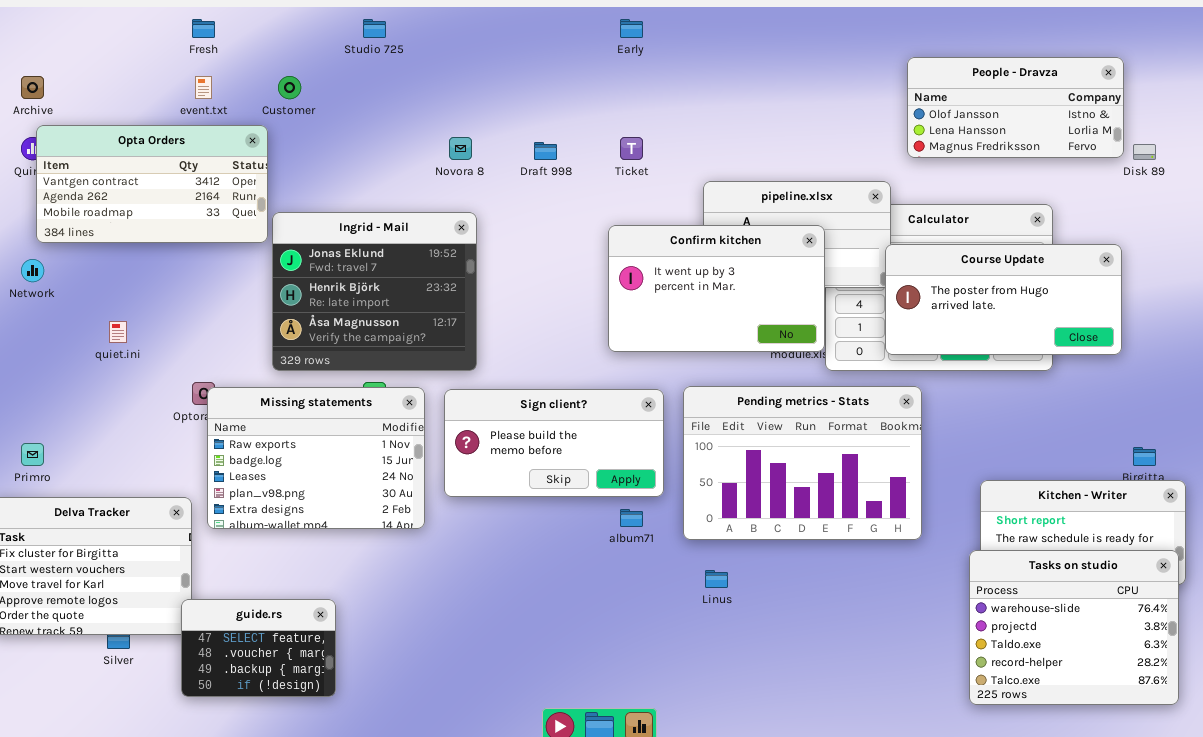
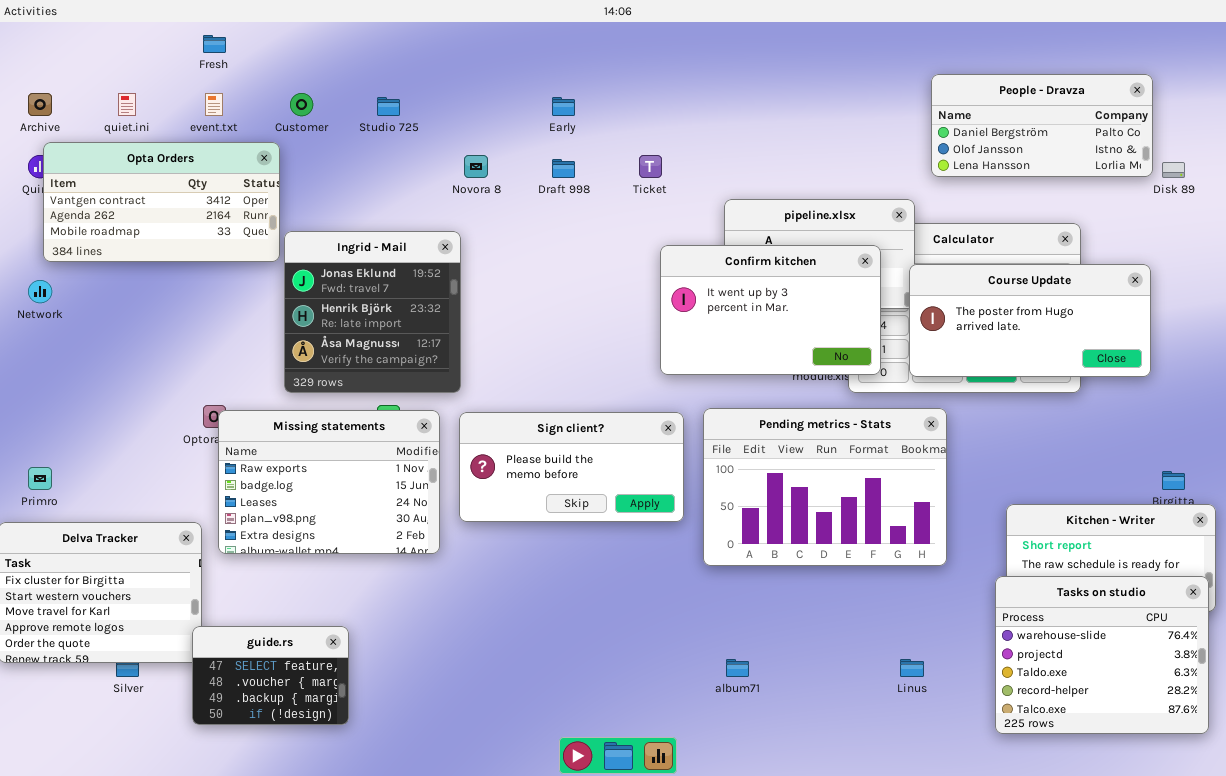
Studio 725: [363,19,386,38] -> [377,97,400,116], moved
Early: [620,19,643,38] -> [552,97,575,116], moved
People - Dravza: [907,57,1124,158] -> [931,74,1153,177], scrolled up 1 row
Ingrid - Mail: [272,212,477,371] -> [284,231,461,393], resized
Confirm kitchen: [608,225,825,352] -> [660,245,881,375], moved
quiet.ini: [109,321,127,343] -> [118,93,136,116], moved
album71: [620,509,643,527] -> [726,659,749,677], moved
Linus: [705,570,728,588] -> [900,659,924,677], moved

